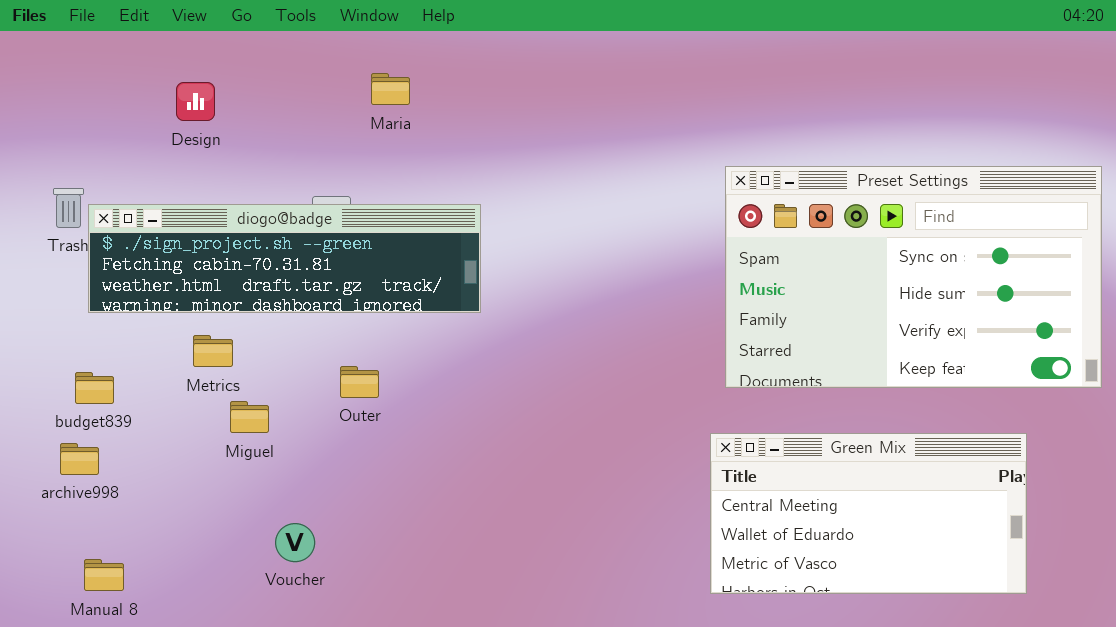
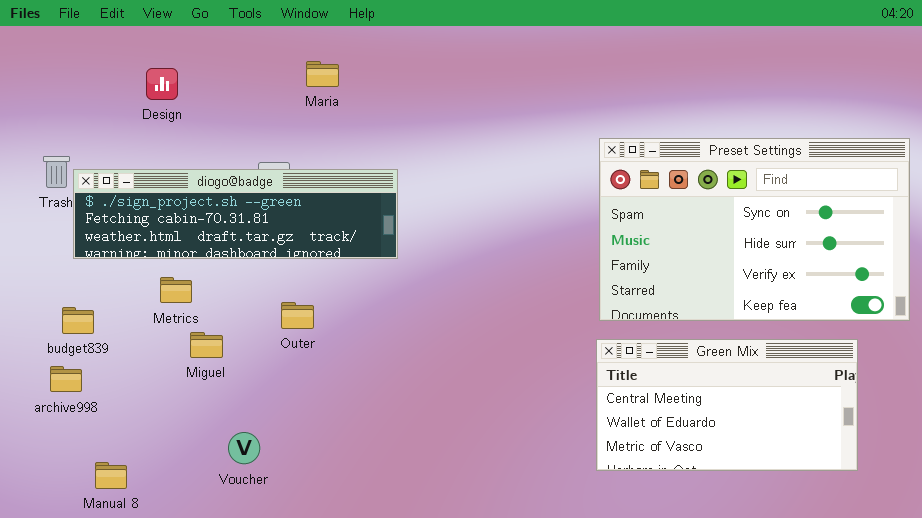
Green Mix: [710,433,1027,594] -> [596,339,858,471], moved
Manual 8: [84,559,124,591] -> [95,462,127,489], moved

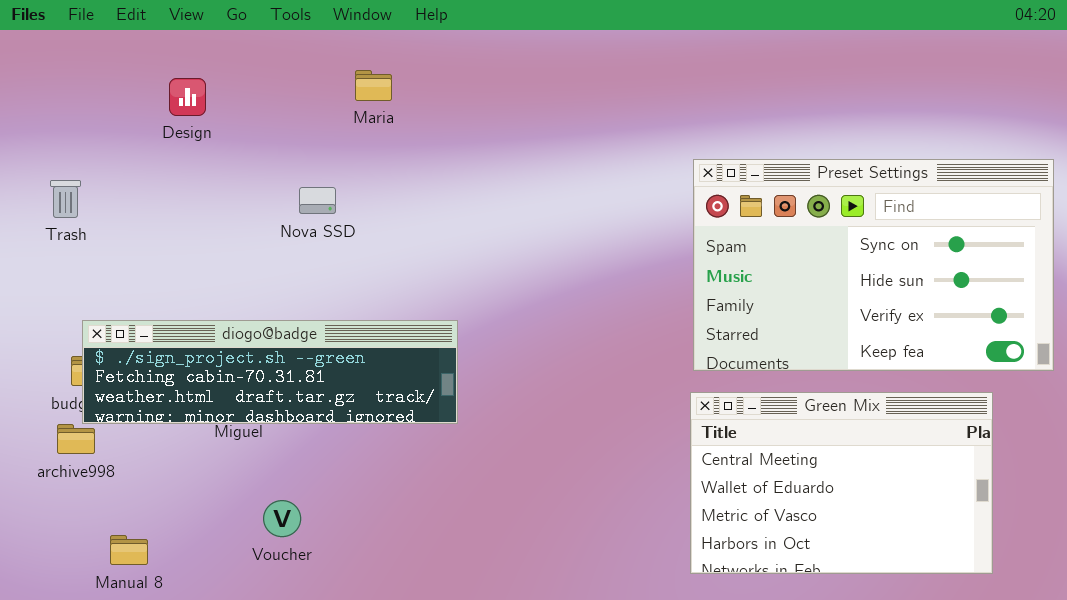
diogo@badge: [73,169,398,259] -> [82,320,458,424], moved
Green Mix: [596,339,858,471] -> [690,392,993,574], resized

